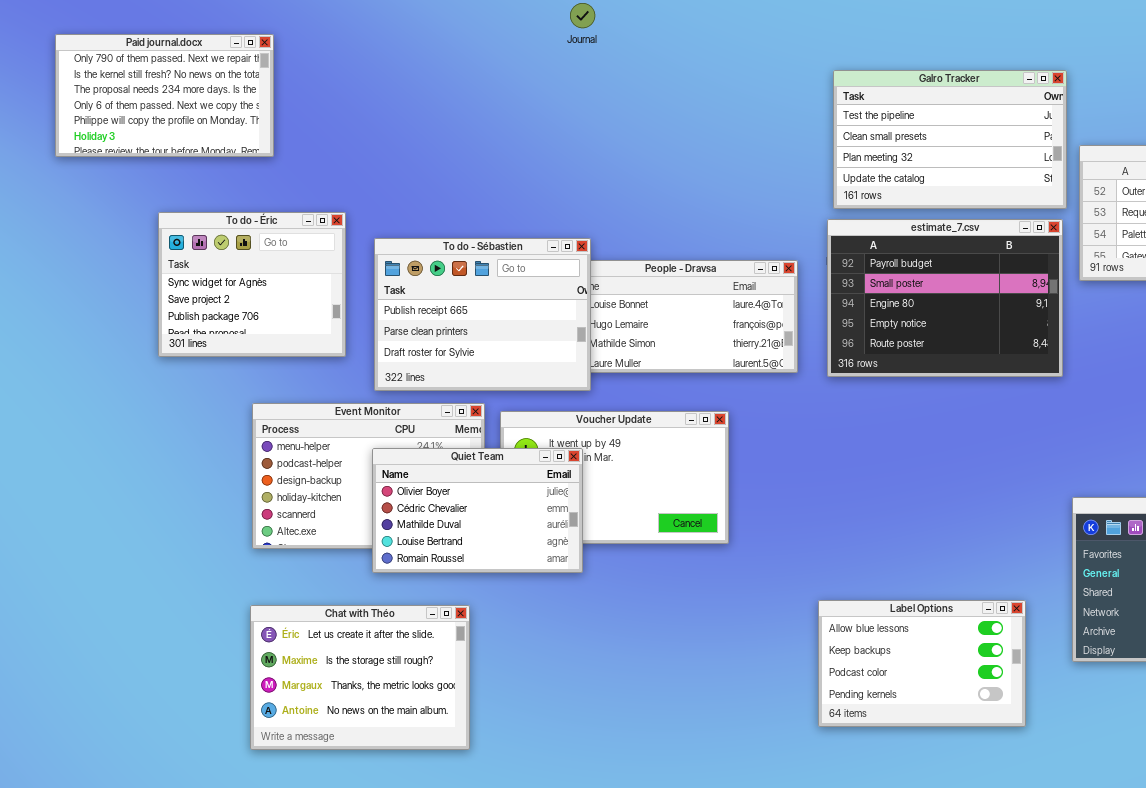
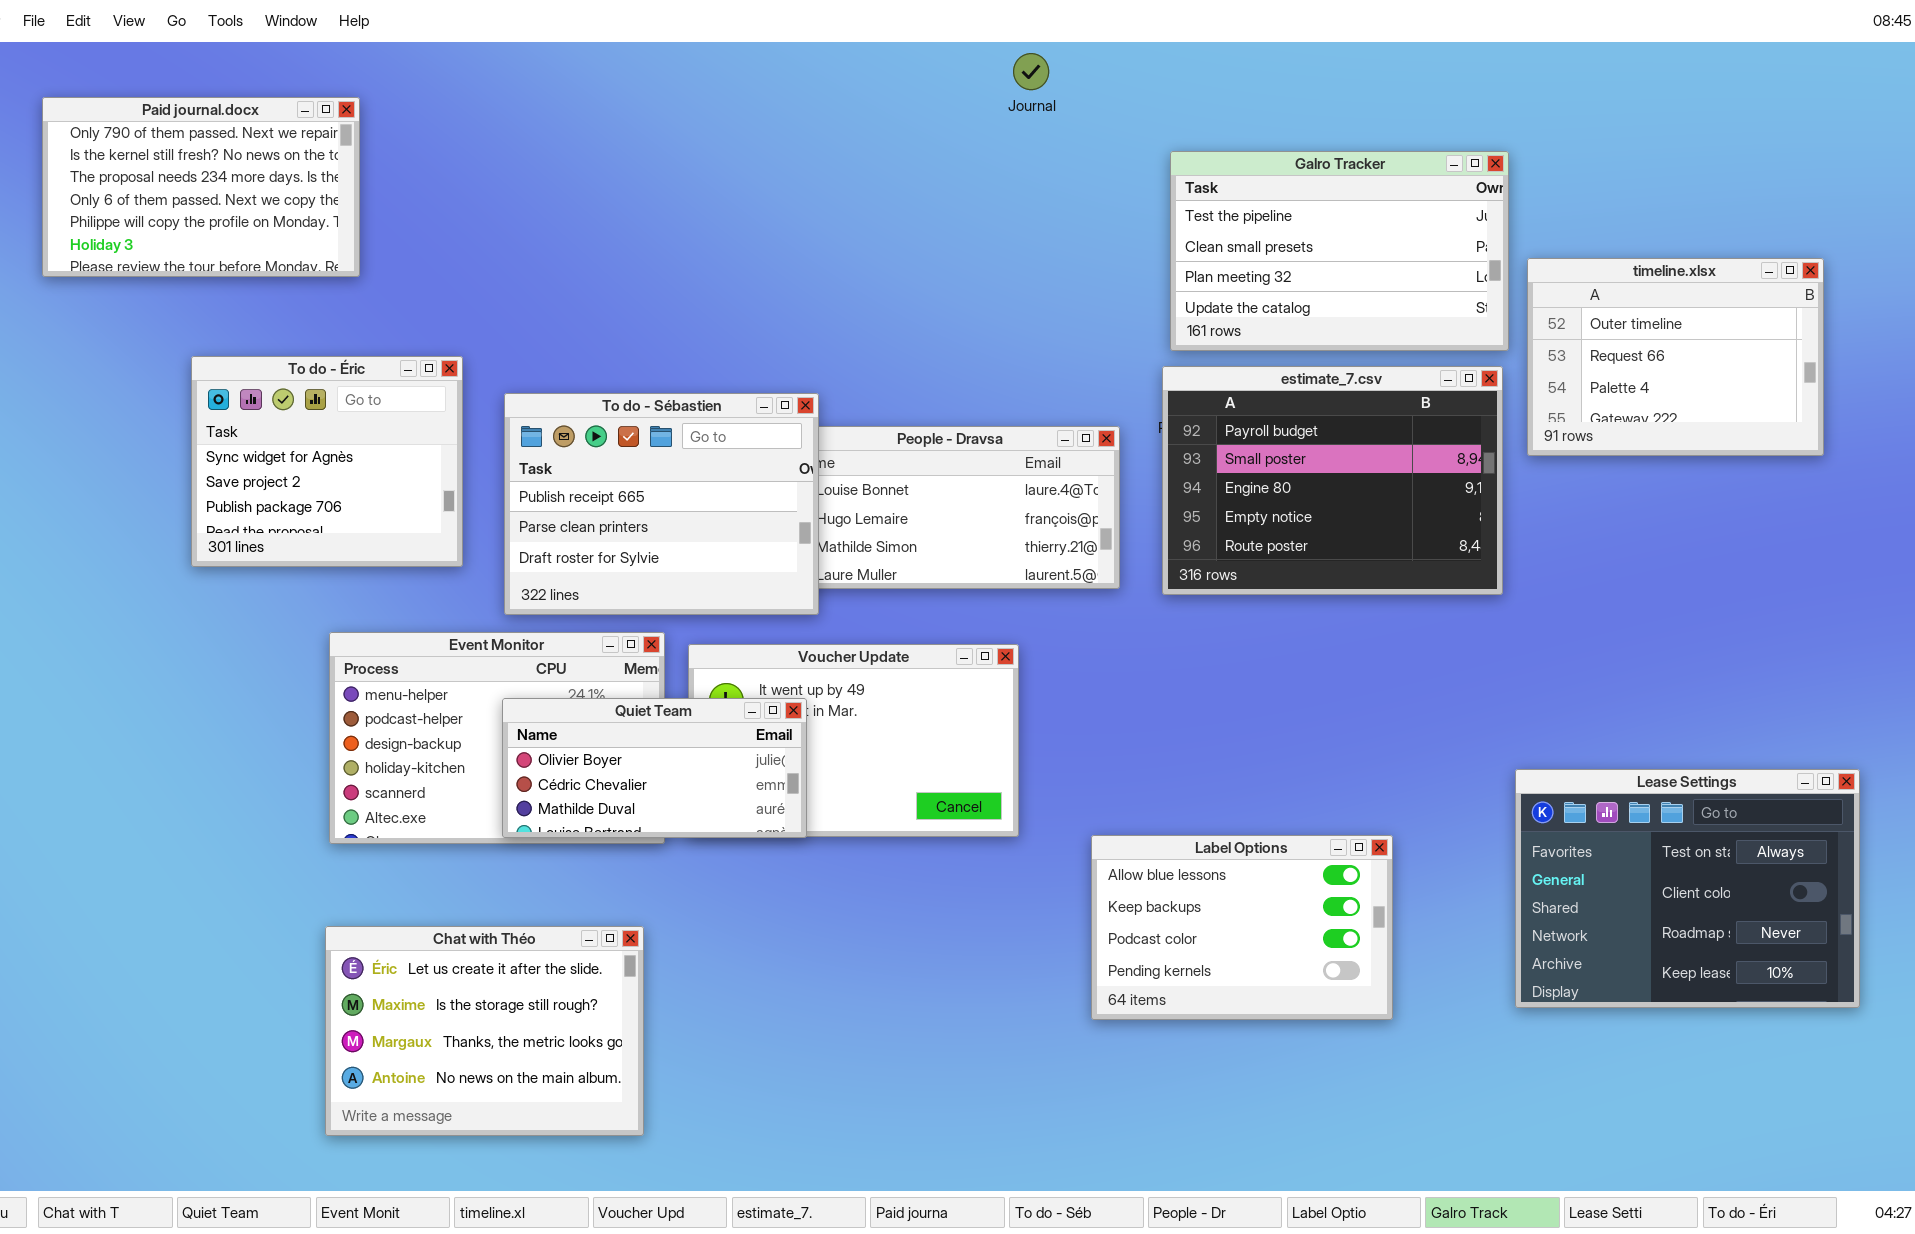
Journal: [570,3,595,28] -> [1013,53,1049,90], moved
Quiet Team: [372,448,583,573] -> [502,698,807,838], resized
Label Options: [818,600,1026,727] -> [1091,835,1393,1020], moved

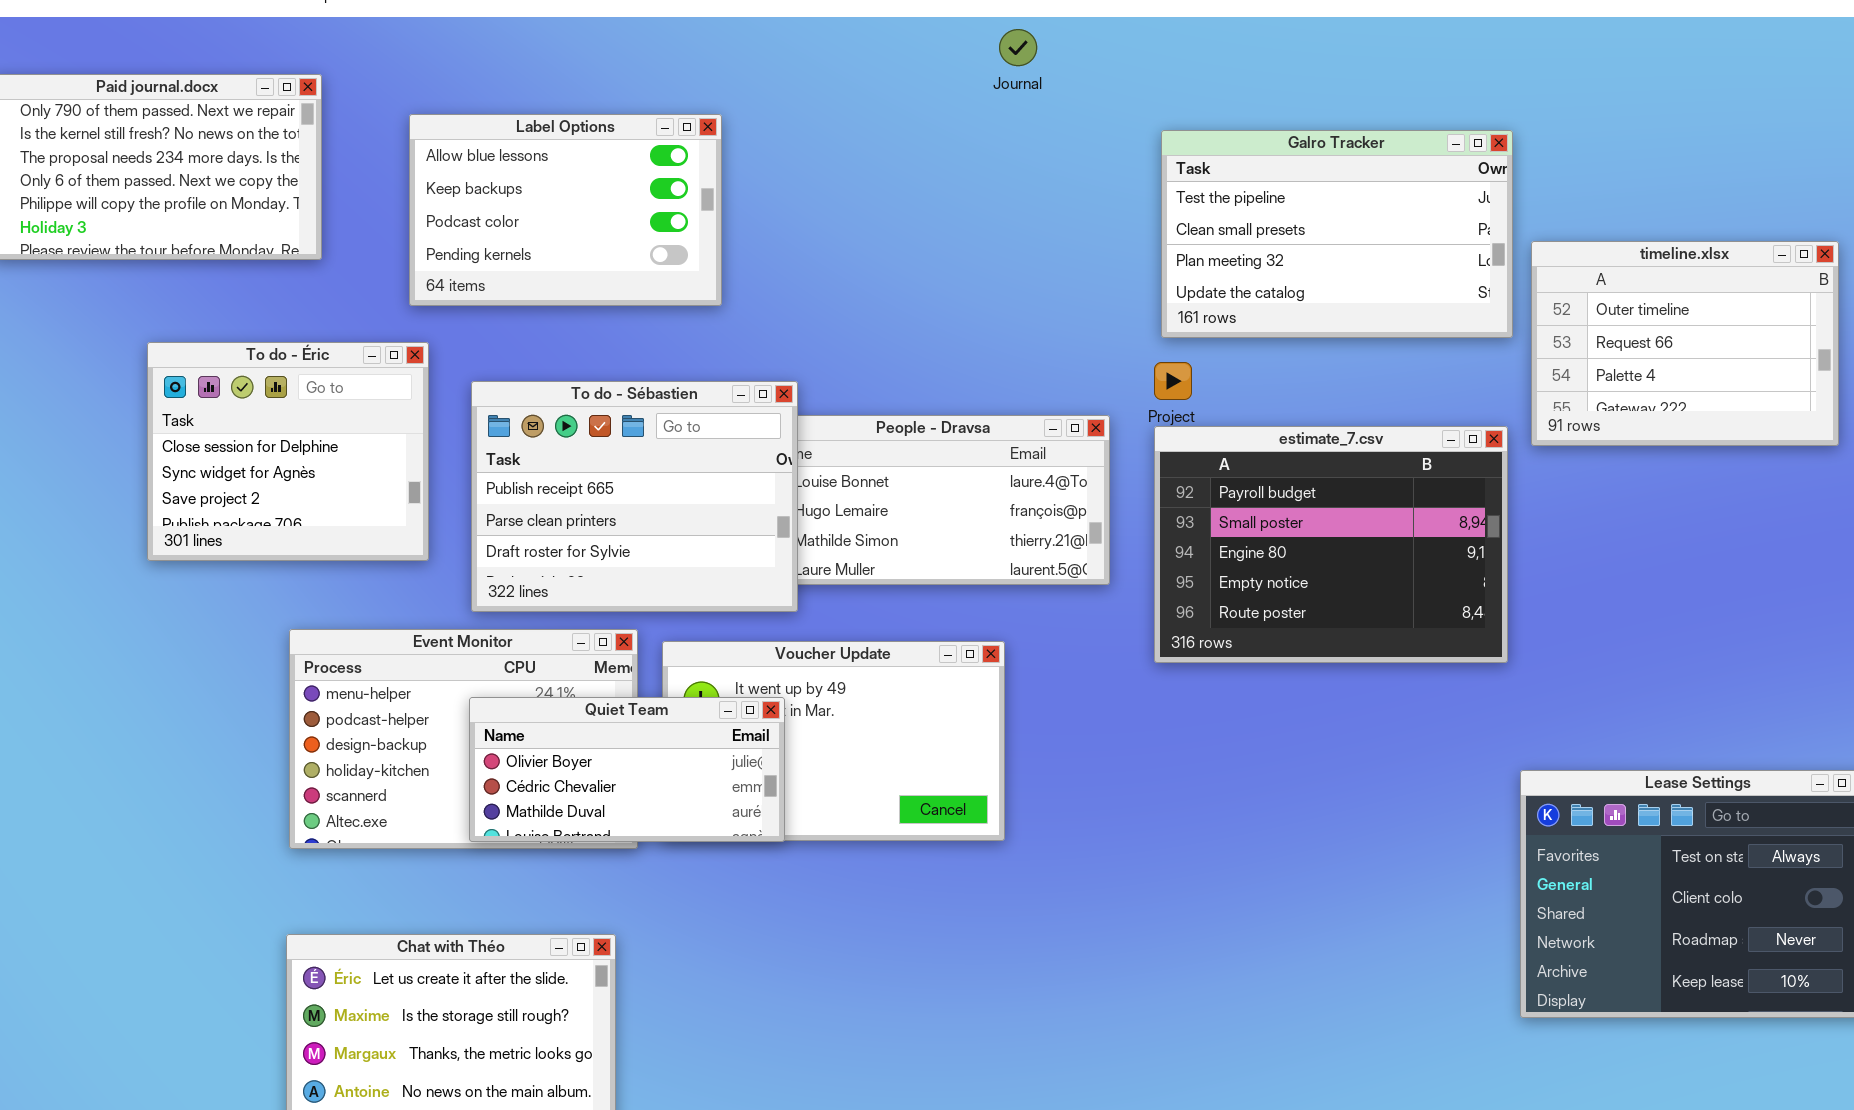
To do - Éric: [191,356,463,567] -> [147,342,429,561], scrolled up 1 row
estimate_7.csv: [1162,366,1503,595] -> [1154,426,1508,663], moved
Label Options: [1091,835,1393,1020] -> [409,114,722,306], moved

